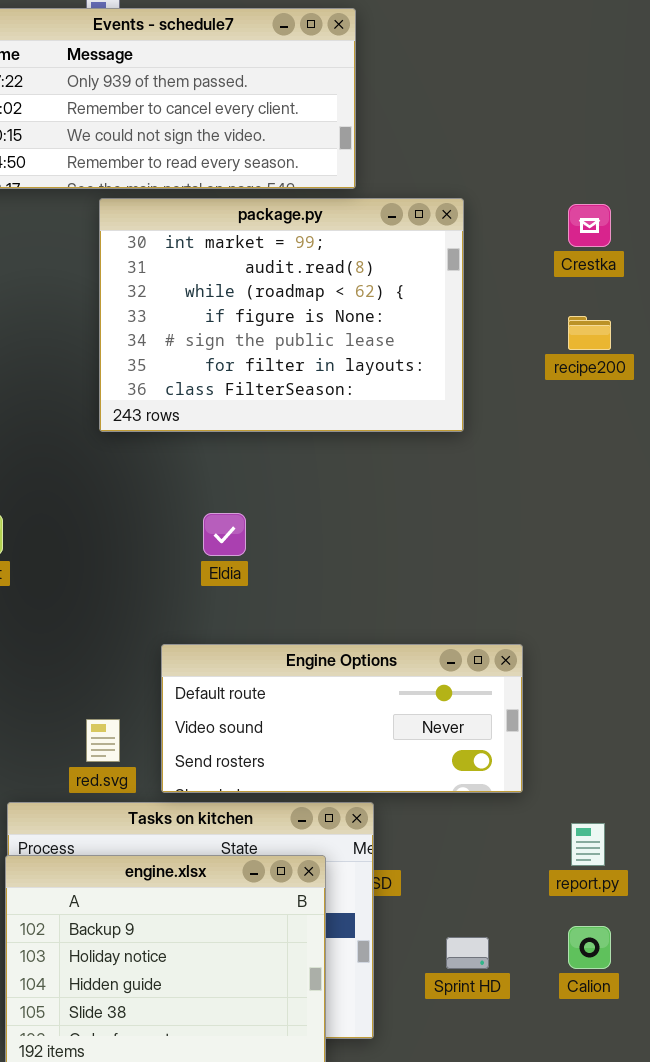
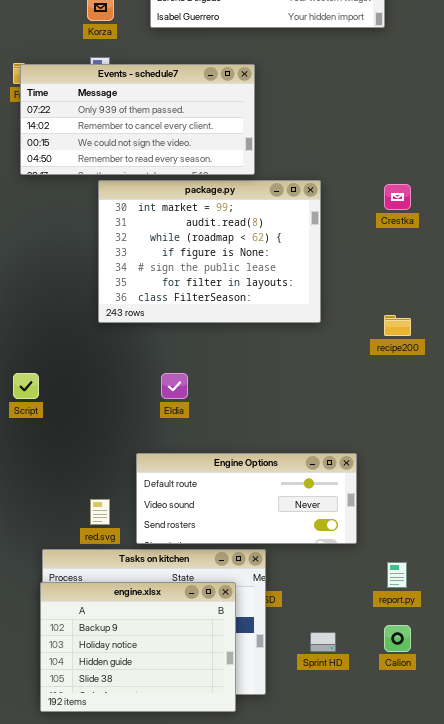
recipe200: [568,316,611,350] -> [384,315,411,336], moved

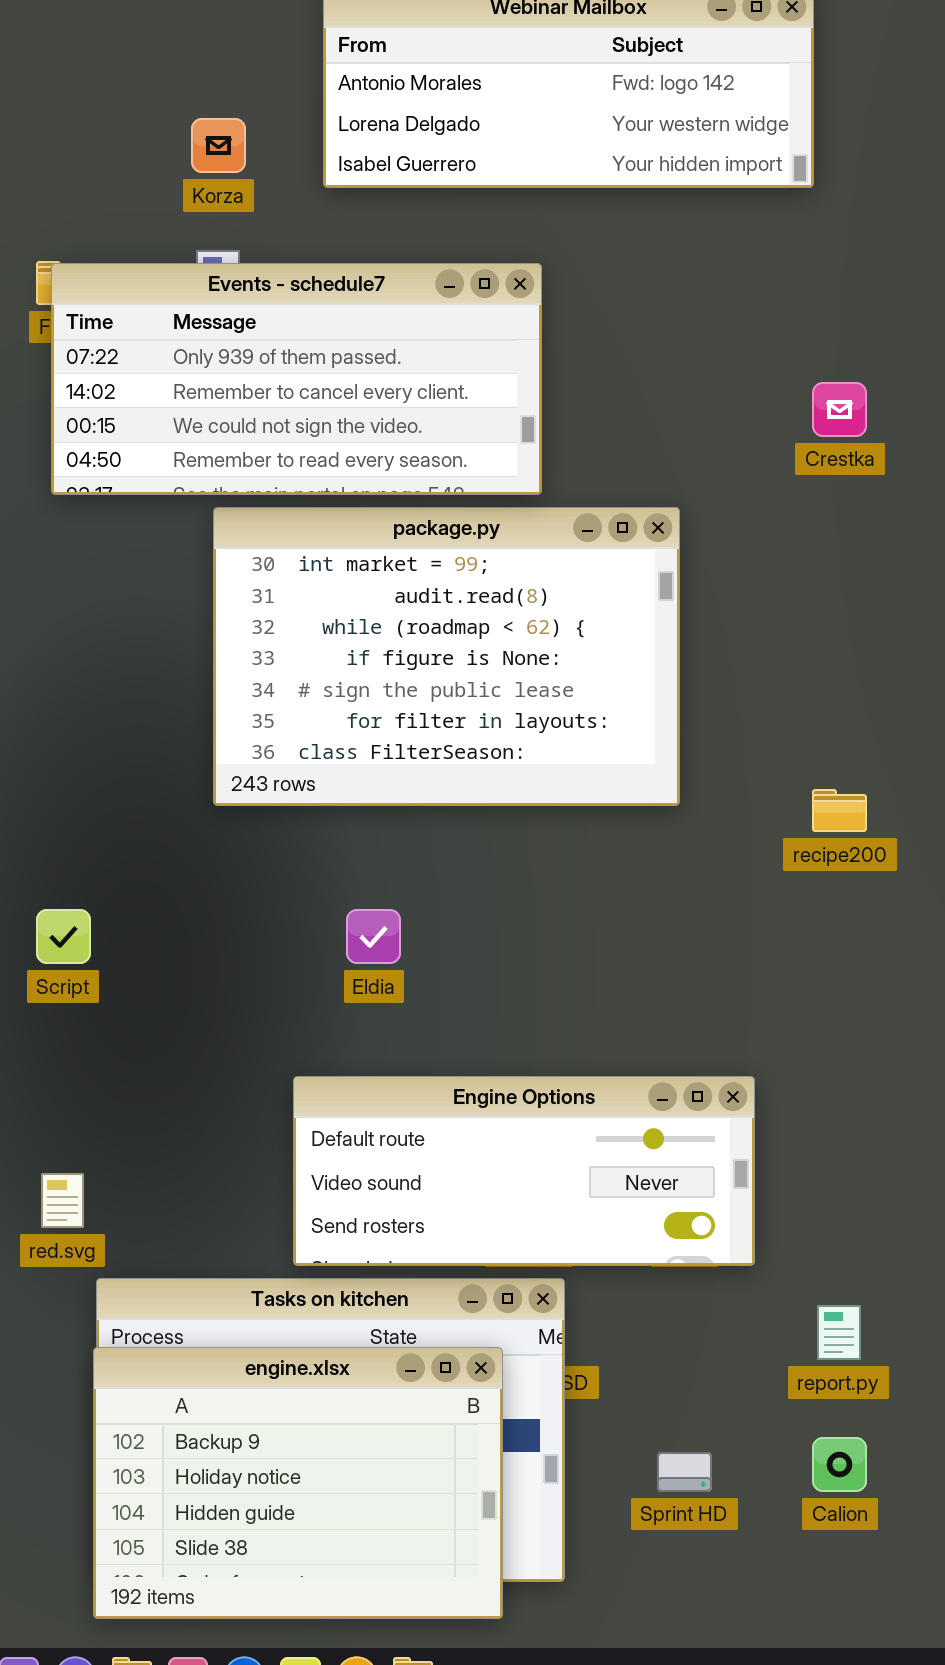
Crestka: [384,184,411,210] -> [812,382,867,437], moved
red.svg: [90,499,110,525] -> [41,1173,84,1228], moved

